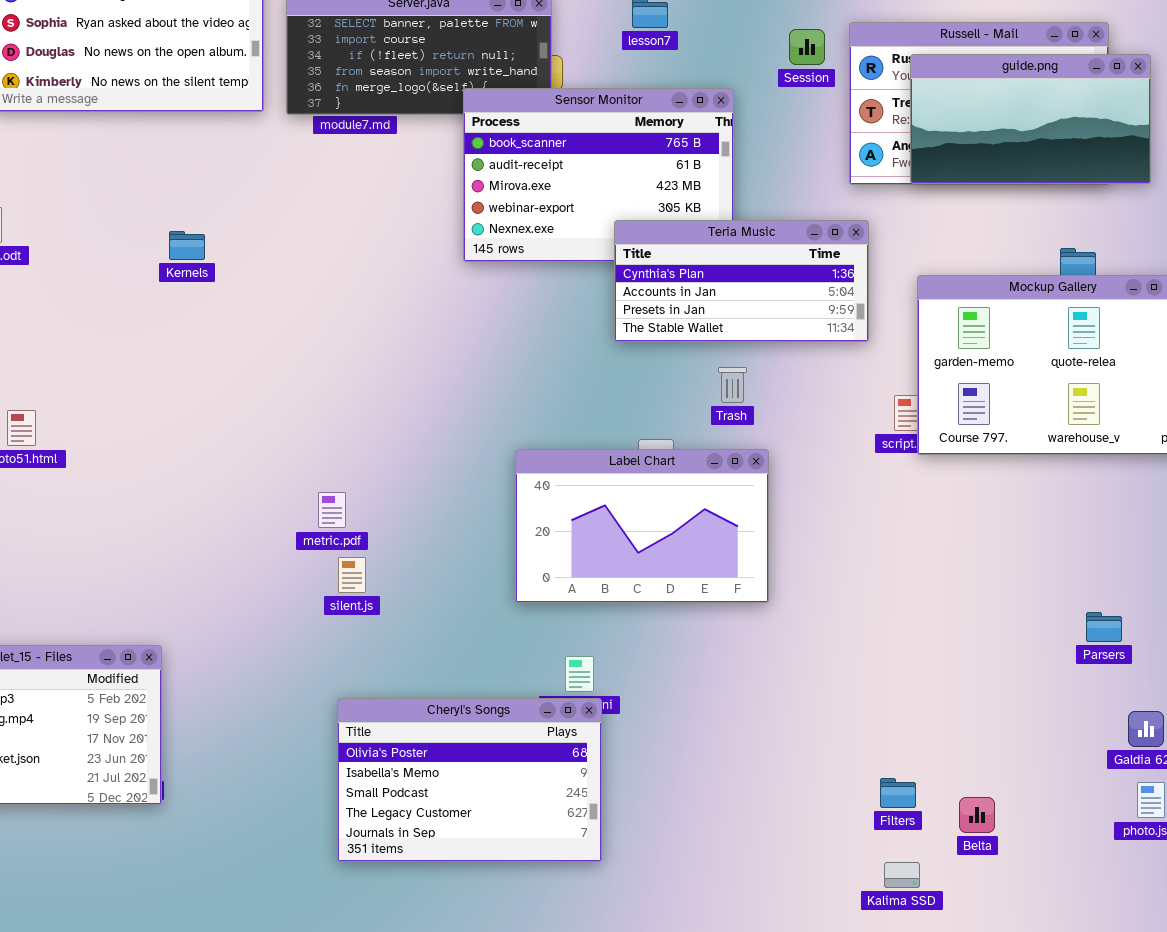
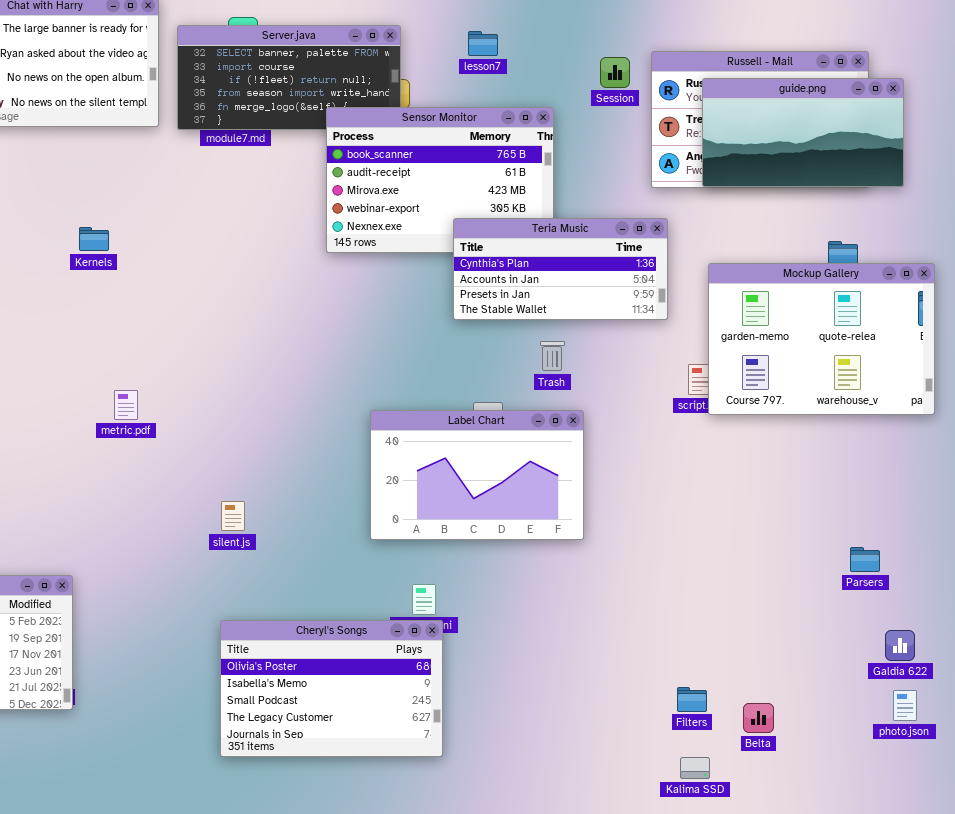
metric.pdf: [318,492,346,528] -> [114,390,138,420], moved

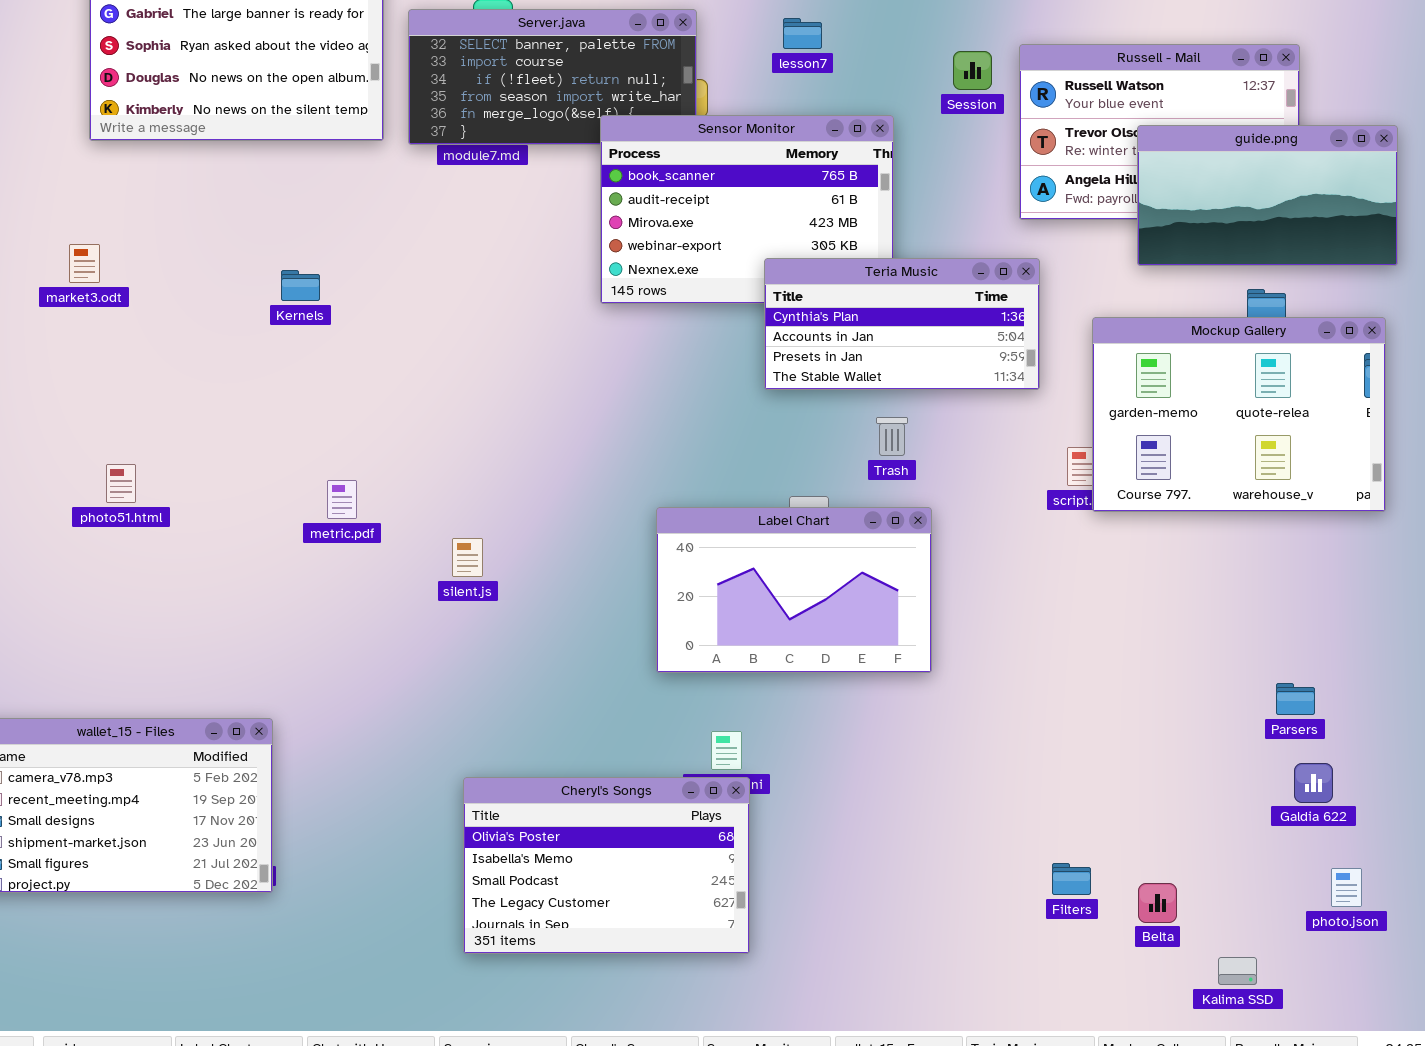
guide.png: [702,78,904,187] -> [1137,125,1398,266], moved
silent.js: [221,501,245,531] -> [452,538,483,577], moved
Galdia 622: [885,630,915,661] -> [1294,763,1333,803], moved
Kalima SSD: [680,757,710,779] -> [1218,957,1257,985], moved

